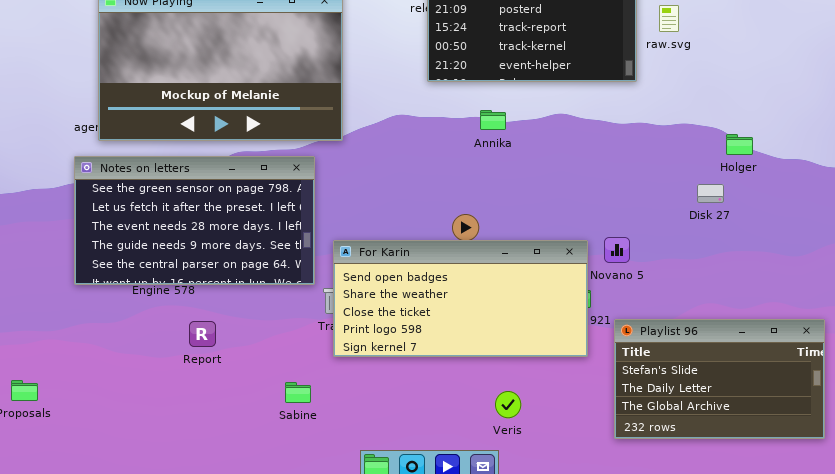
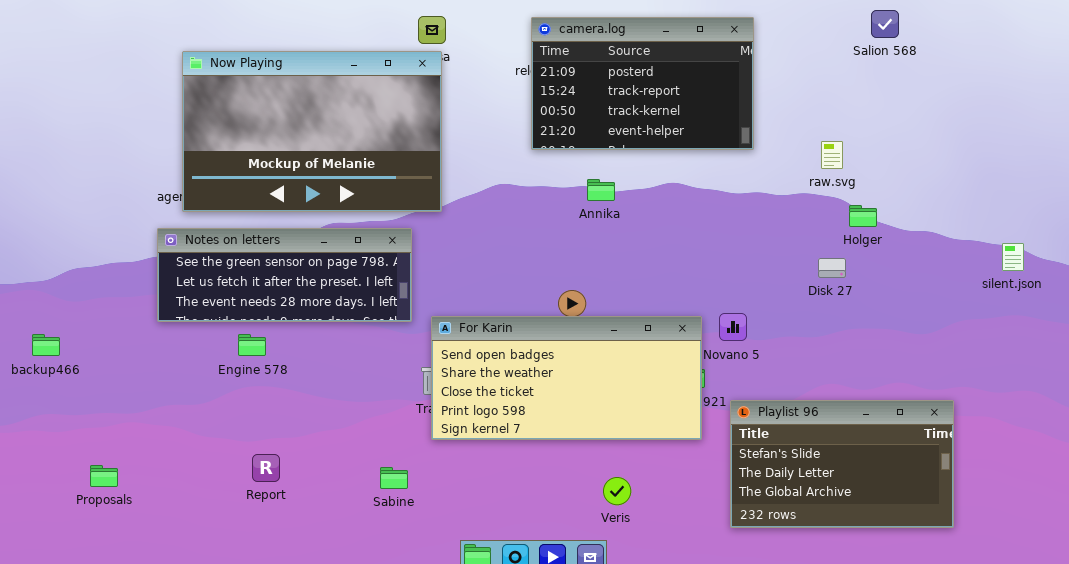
raw.svg: [659,5,679,32] -> [821,141,843,169], moved
Notes on letters: [74,156,315,285] -> [157,228,412,322], resized
Report: [189,321,216,347] -> [252,454,280,482], moved

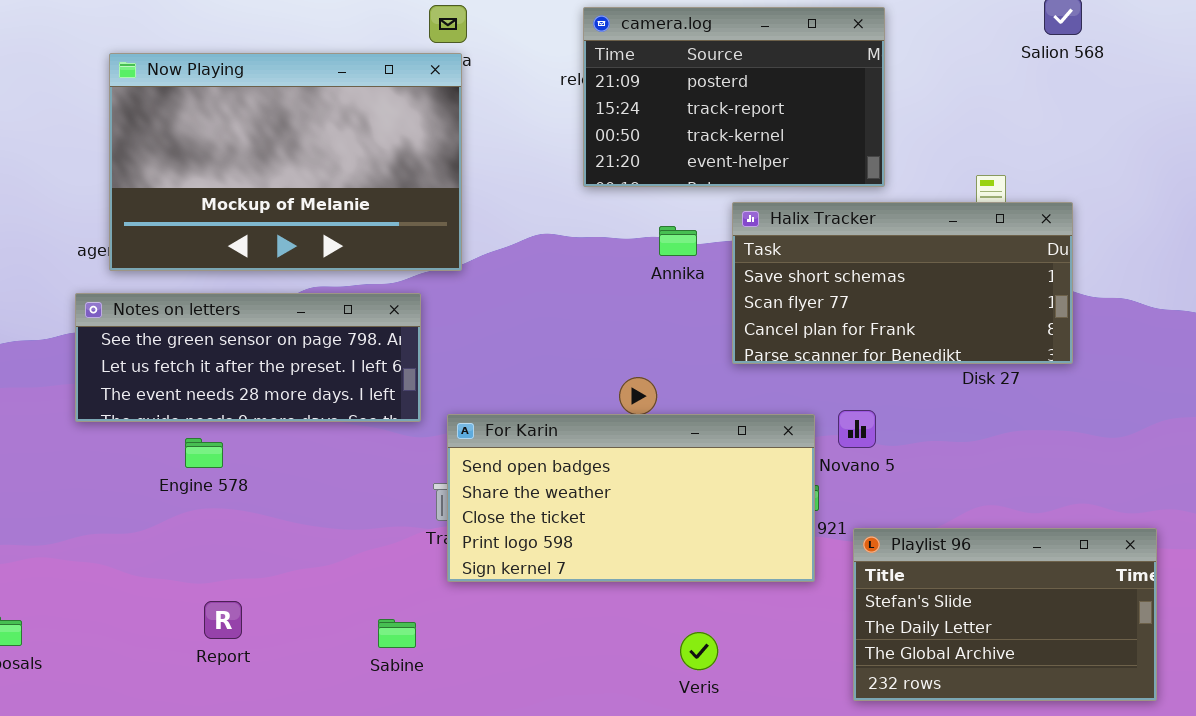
Halix Tracker: none -> [732,202,1073,364], opened

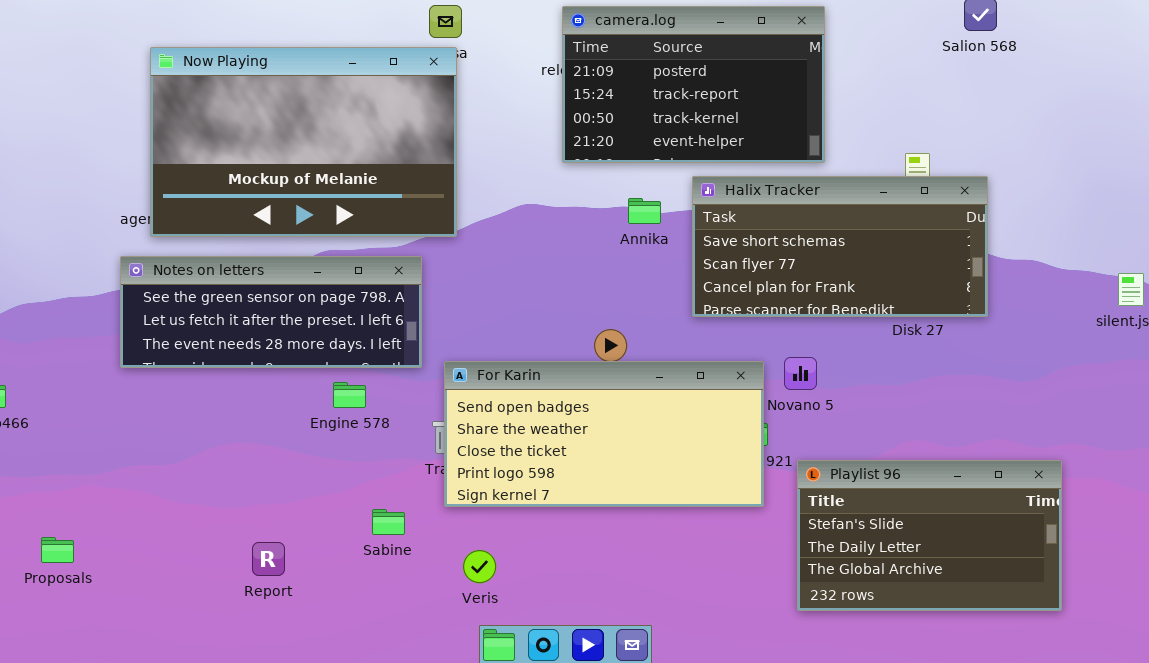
Engine 578: [185,438,223,468] -> [333,382,366,408], moved
Report: [204,601,242,639] -> [252,542,285,576], moved
Sabine: [378,619,416,648] -> [372,509,405,535], moved
Veris: [680,632,718,670] -> [463,550,496,583], moved

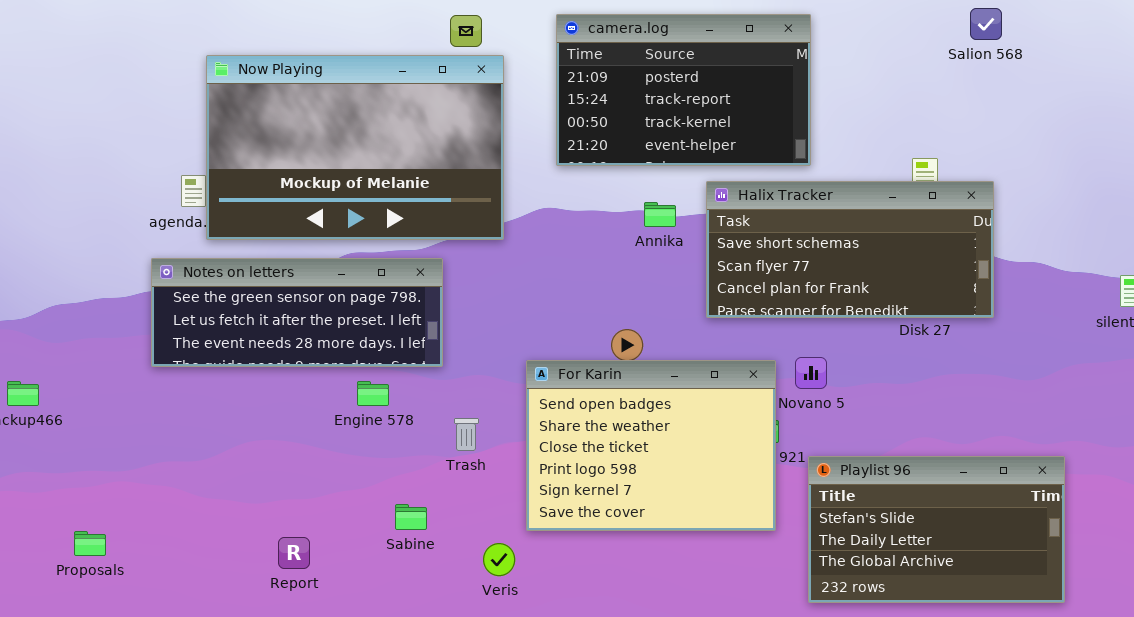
camera.log: [562,6,825,163] -> [556,14,811,166], moved
Now Playing: [150,47,457,237] -> [206,55,504,240], moved
For Karin: [444,361,764,507] -> [526,360,776,531], resized

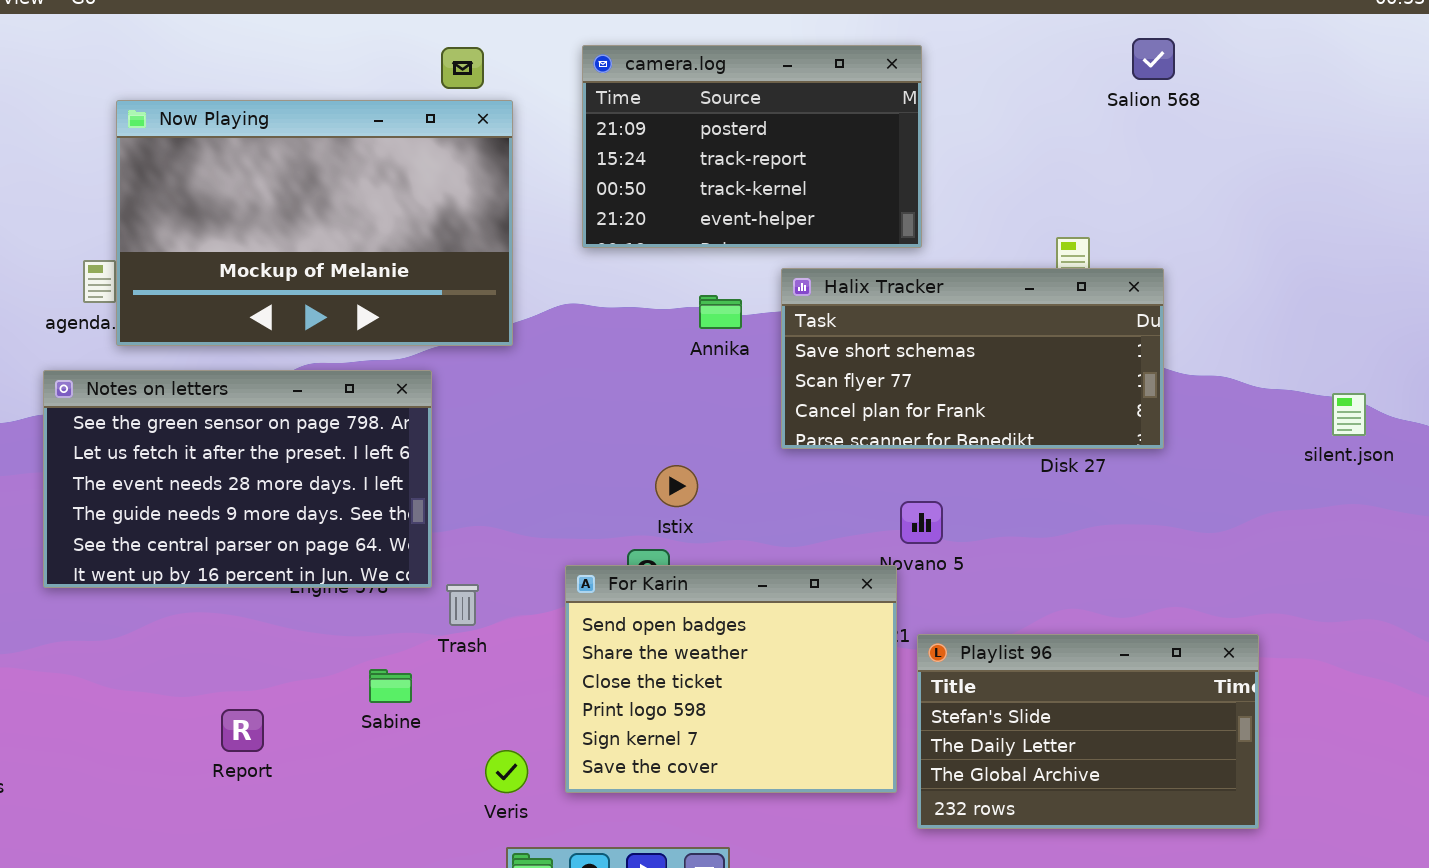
Notes on letters: [151,258,443,367] -> [43,370,432,588], resized
For Karin: [526,360,776,531] -> [565,565,897,793], moved
Sabine: [395,504,427,530] -> [369,669,412,703], moved
Report: [278,537,310,569] -> [221,709,264,752], moved

